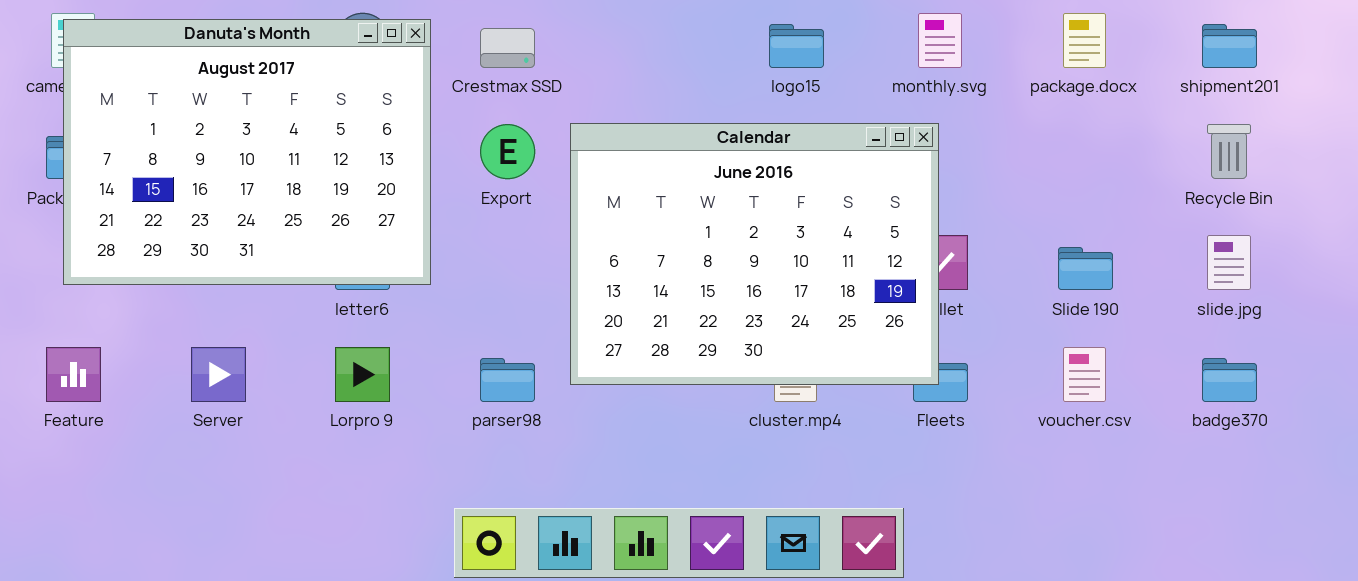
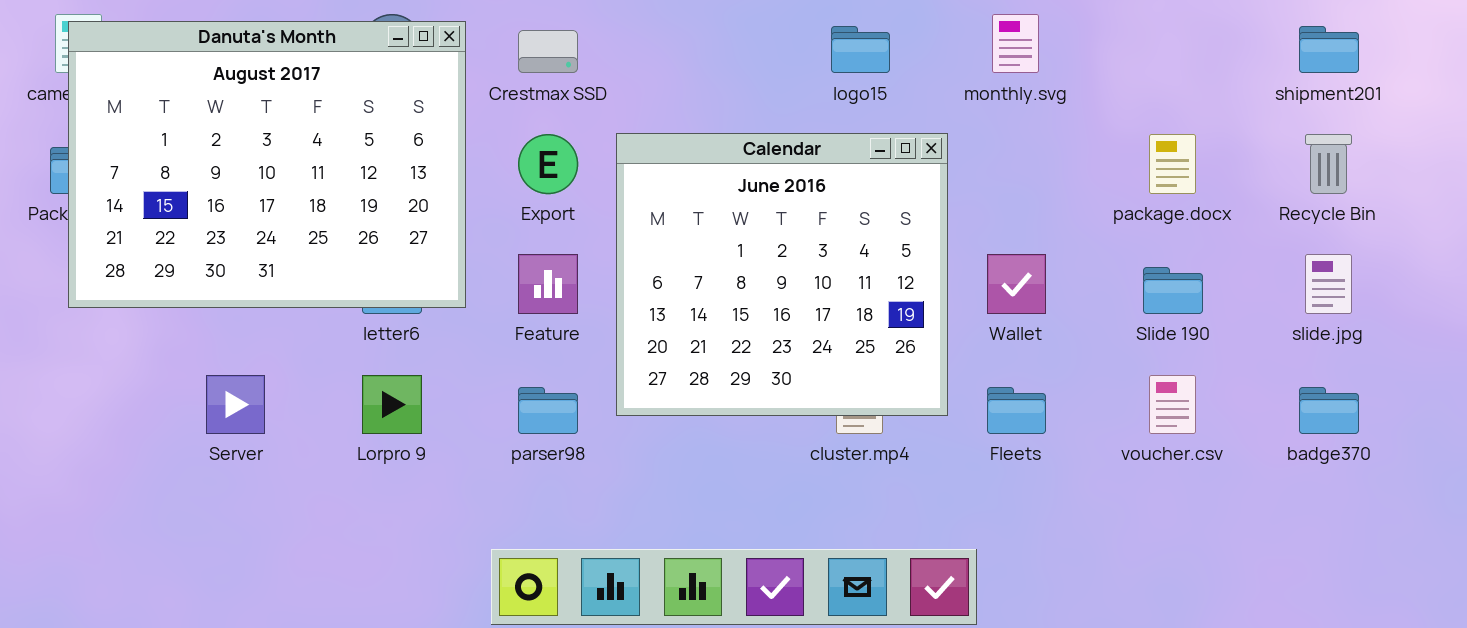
package.docx: [1063,13,1106,68] -> [1149,134,1196,194], moved
Calendar: [570,123,939,385] -> [616,133,948,416], resized
Feature: [46,347,101,402] -> [518,254,578,314], moved

